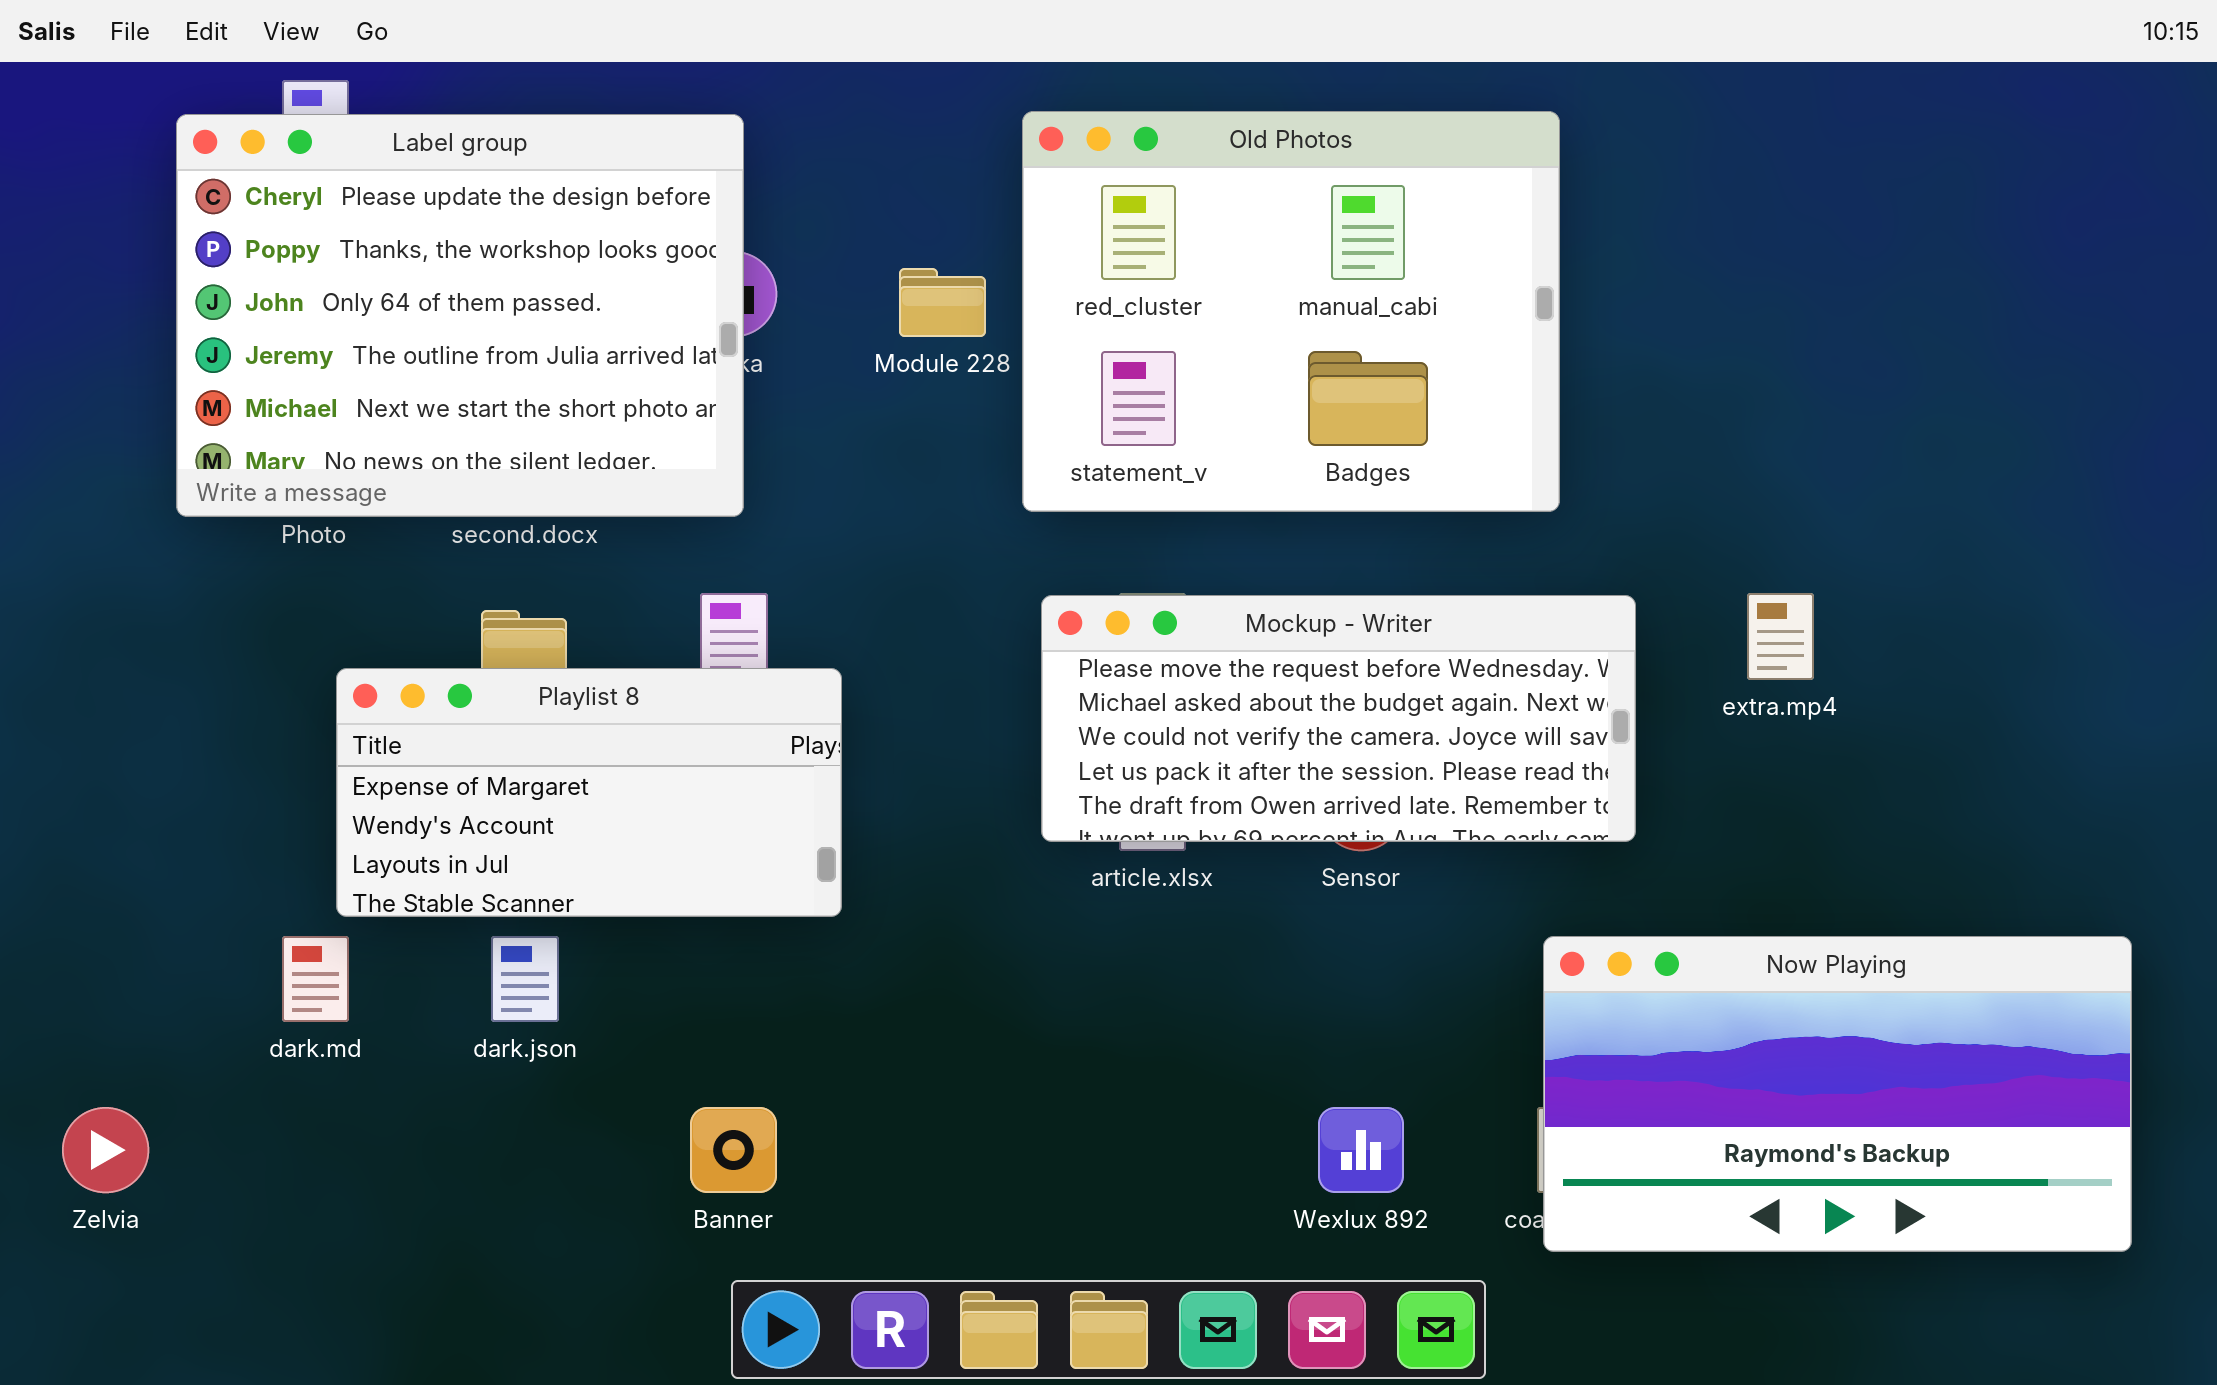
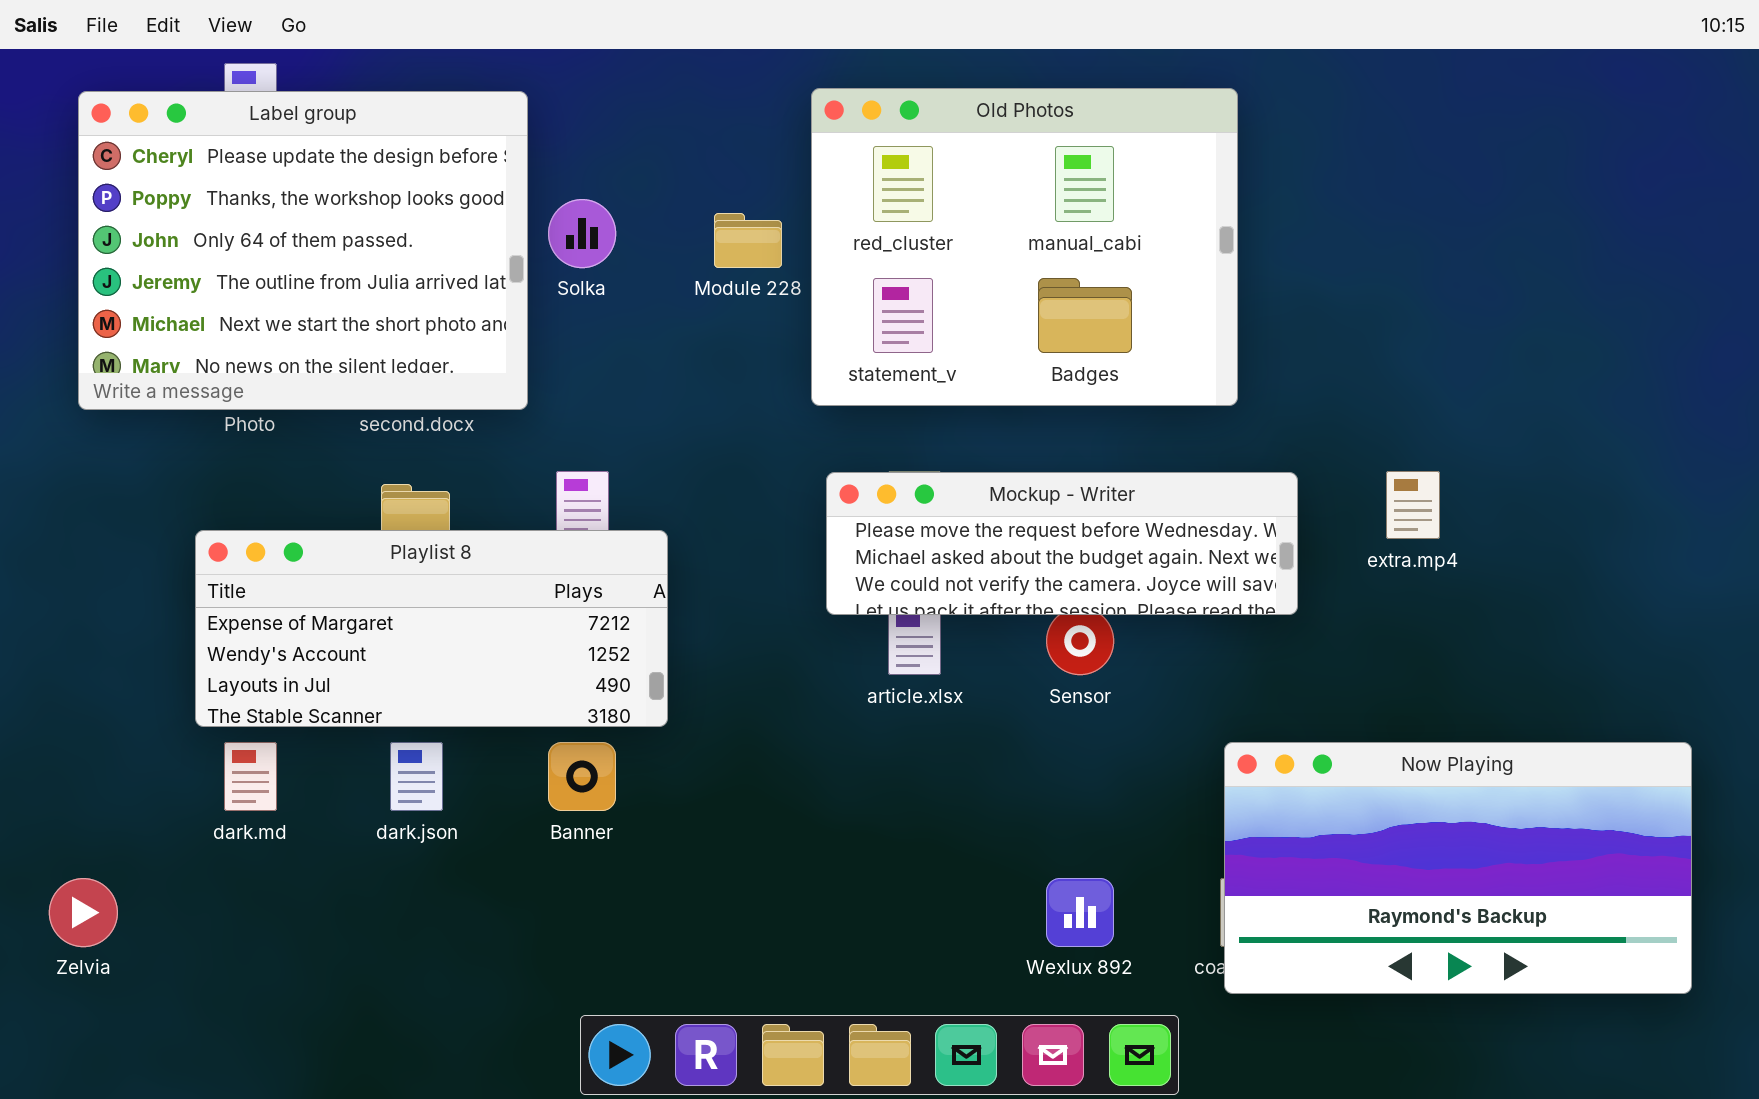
Label group: [176,114,744,517] -> [78,91,528,410], moved
Mockup - Writer: [1041,595,1636,842] -> [826,472,1298,615], resized
Playlist 8: [336,668,842,917] -> [195,530,668,727], resized
Banner: [690,1107,777,1193] -> [548,742,616,811], moved

